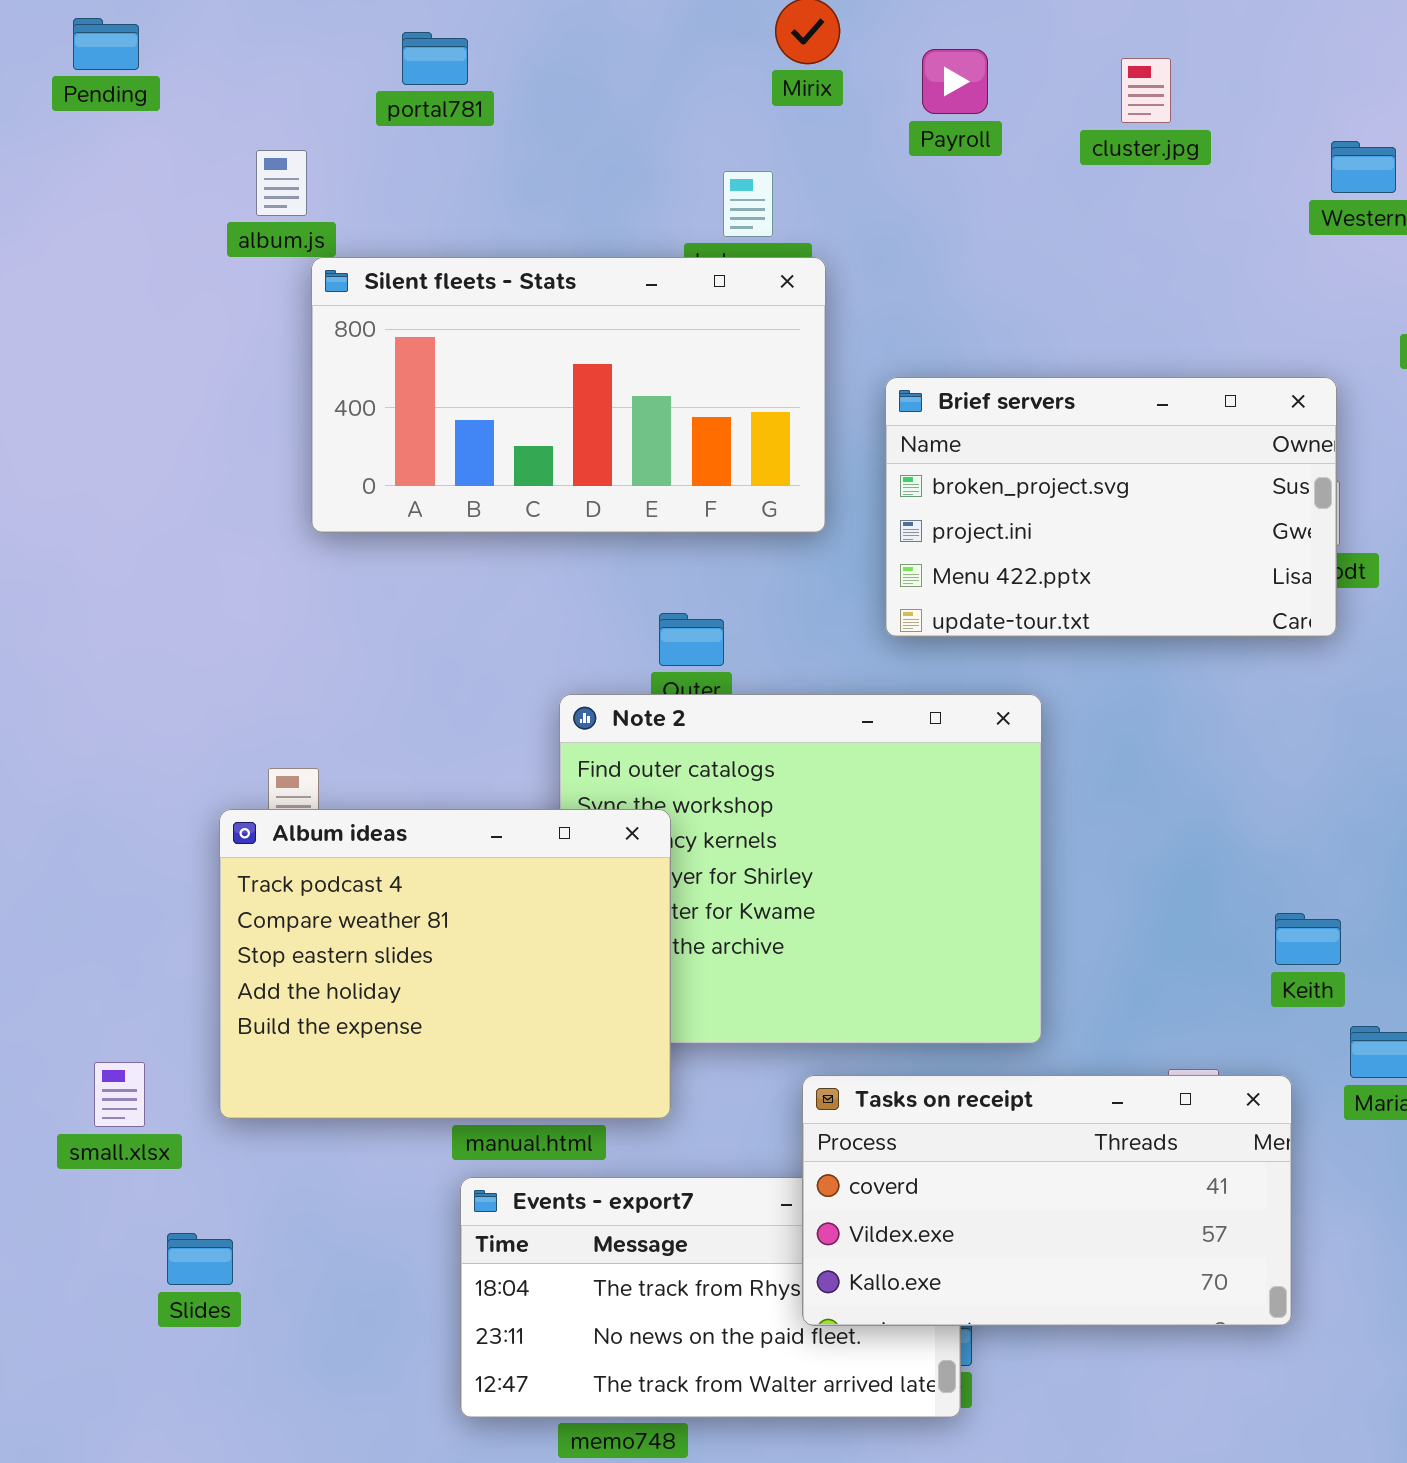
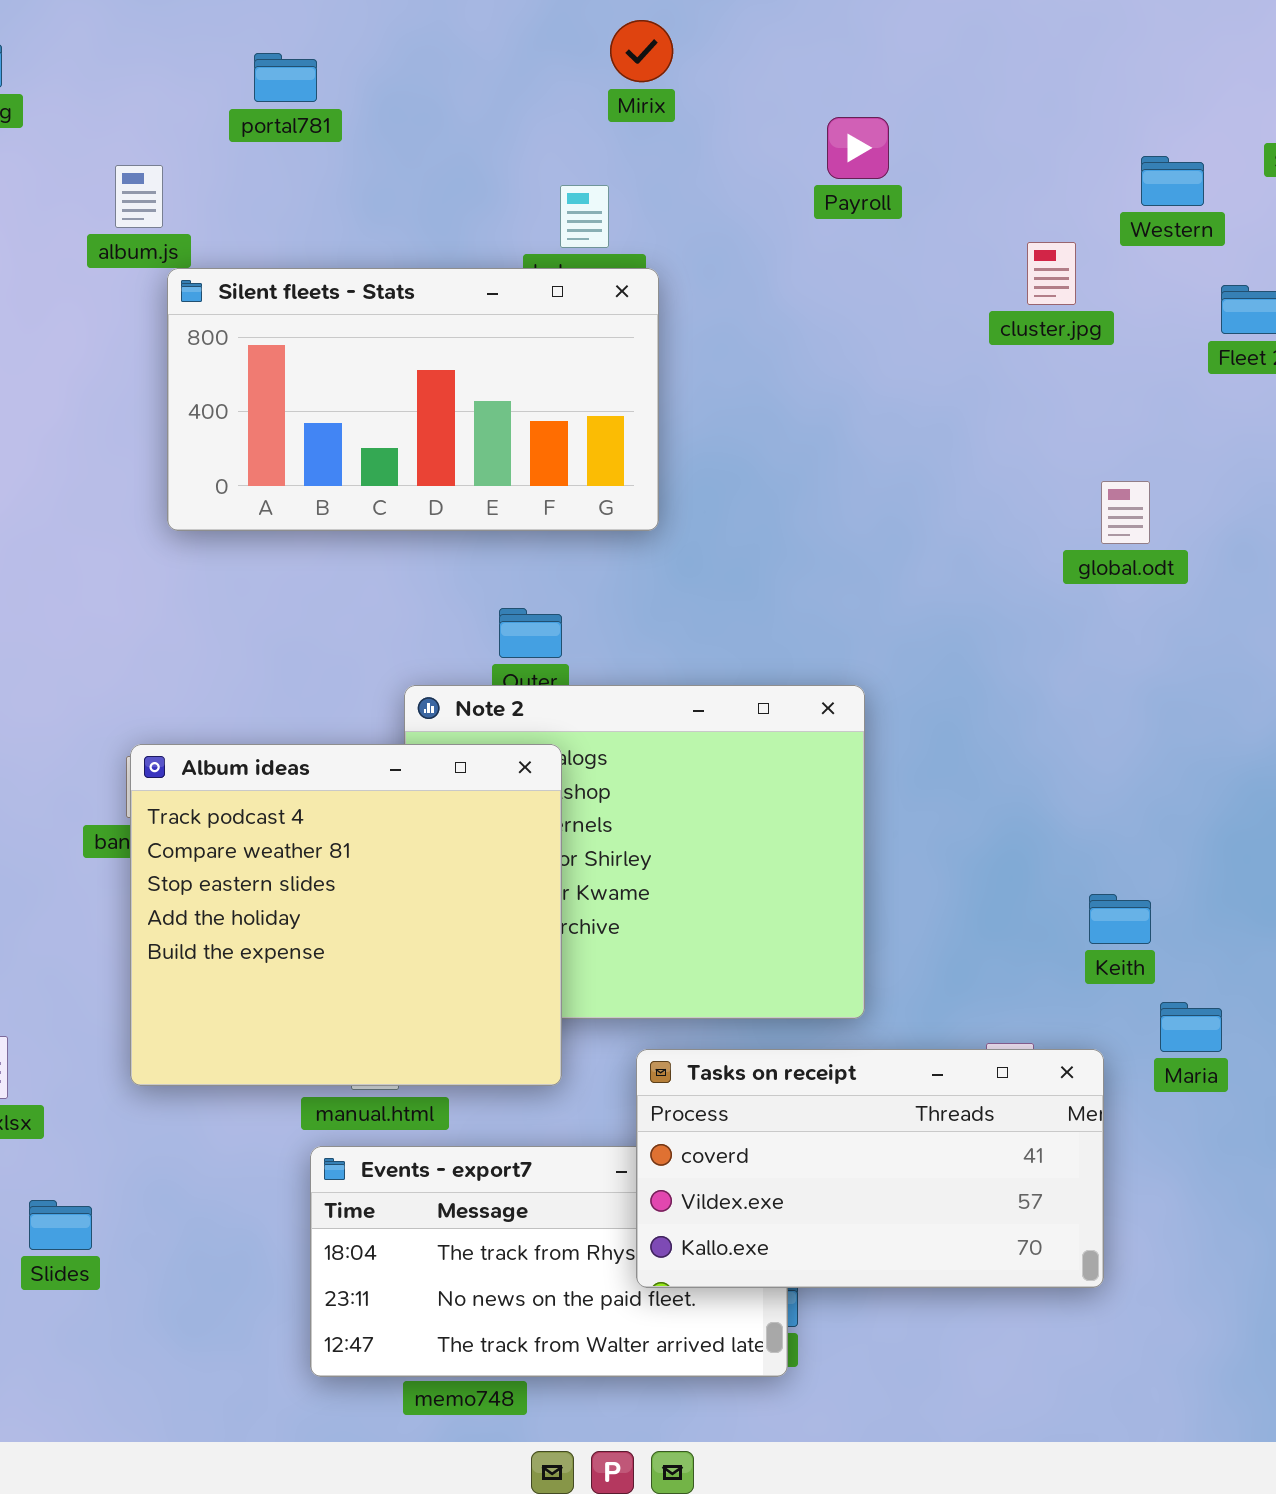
Payroll: [922,49,988,114] -> [827,117,889,179], moved
cluster.jpg: [1121,58,1171,123] -> [1027,242,1076,305], moved
Brief servers: [885,377,1337,637] -> none, closed
Album ideas: [219,809,671,1119] -> [130,744,562,1086], moved, resized

